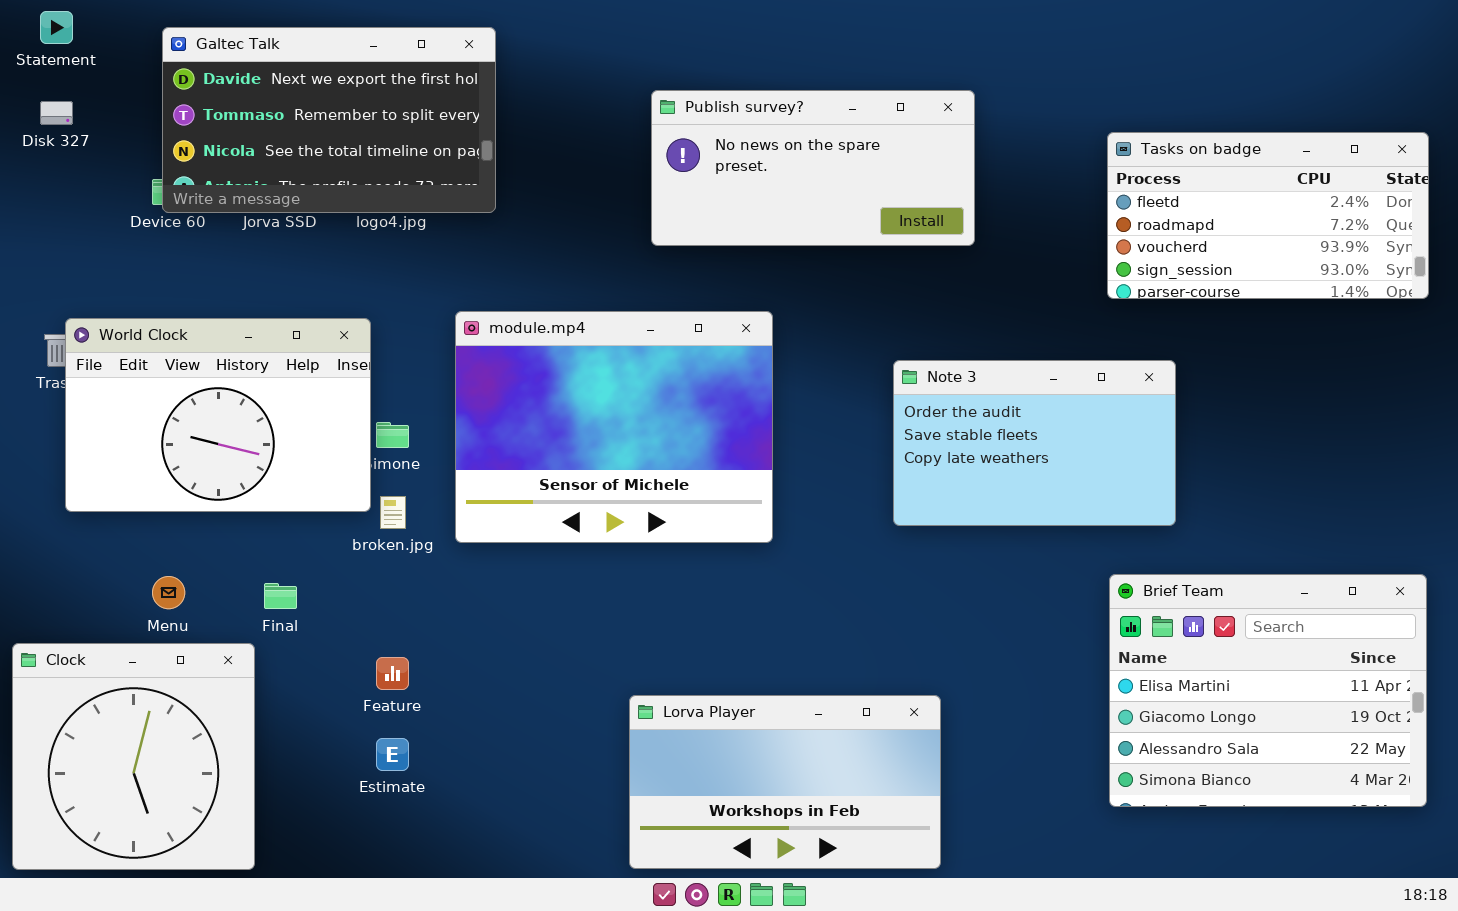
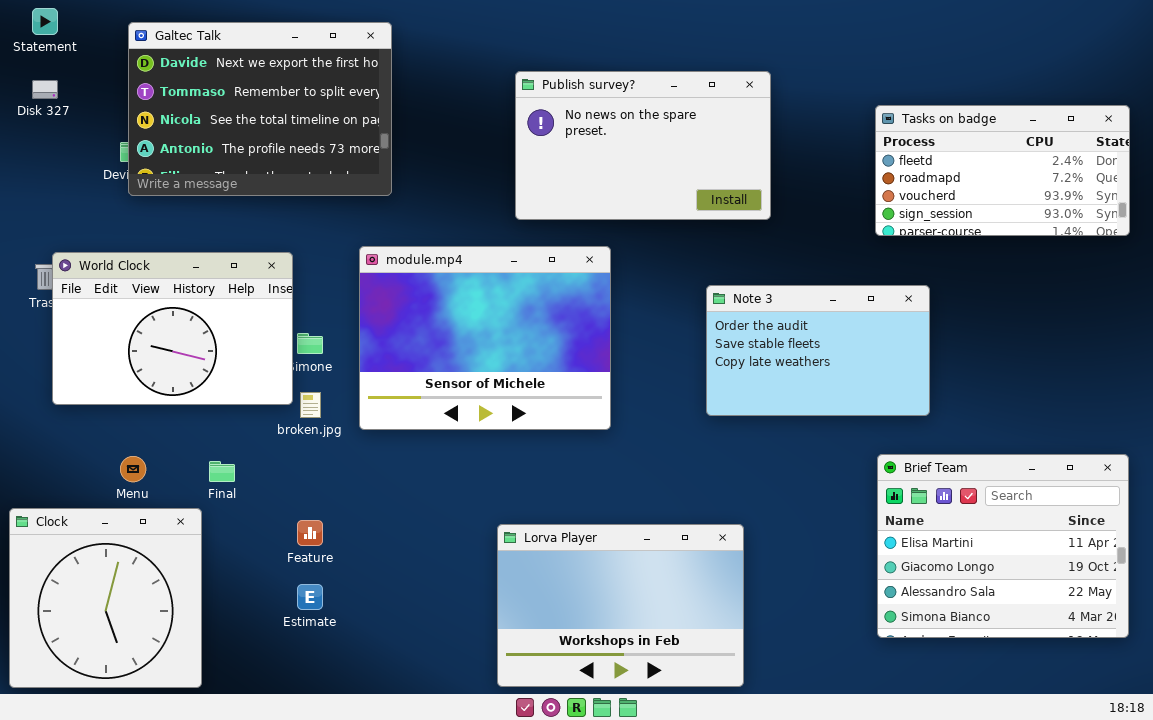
Galtec Talk: [162,27,496,213] -> [128,22,392,196], resized
Publish survey?: [651,90,975,246] -> [515,71,771,220], resized
Lorva Player: [629,695,941,869] -> [497,524,744,687], resized

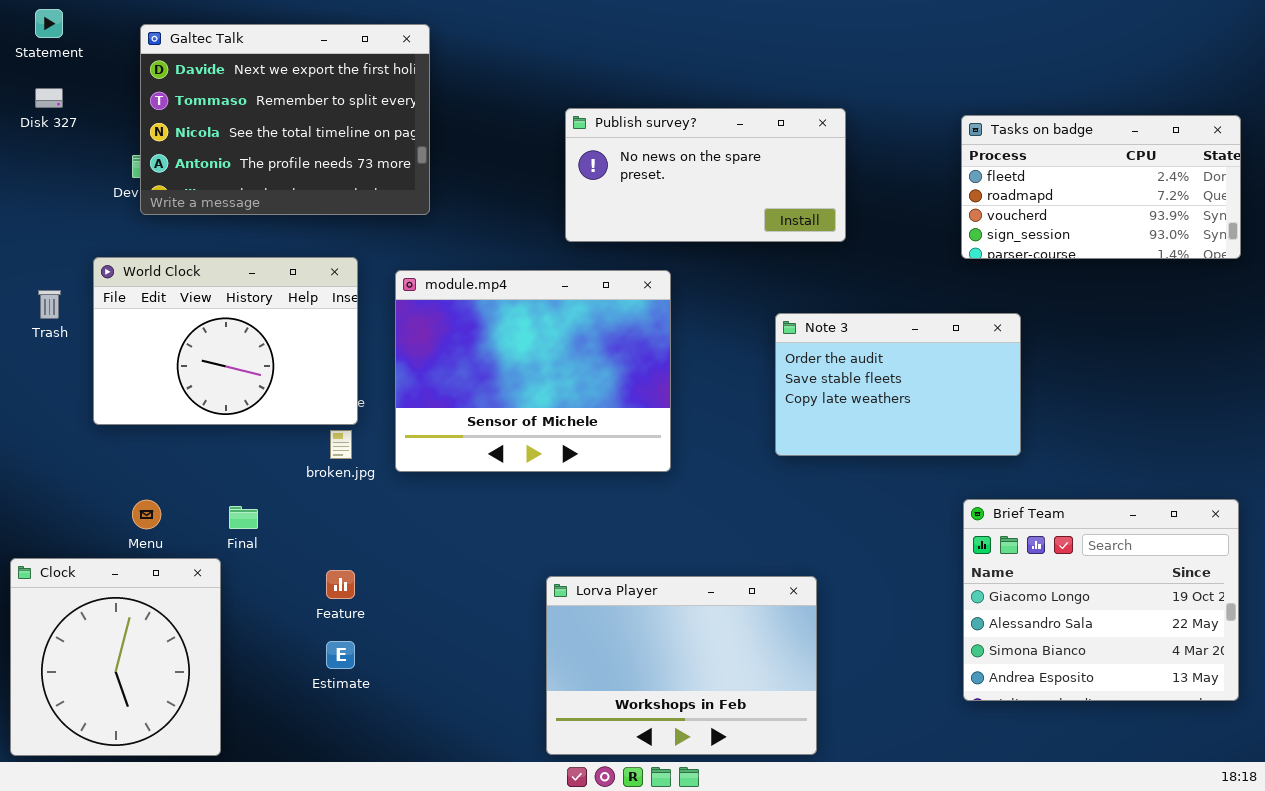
Publish survey?: [515,71,771,220] -> [565,108,846,242], resized
World Clock: [52,252,293,405] -> [93,257,358,425], moved
Brief Team: [877,454,1129,638] -> [963,499,1239,701], scrolled down 1 row

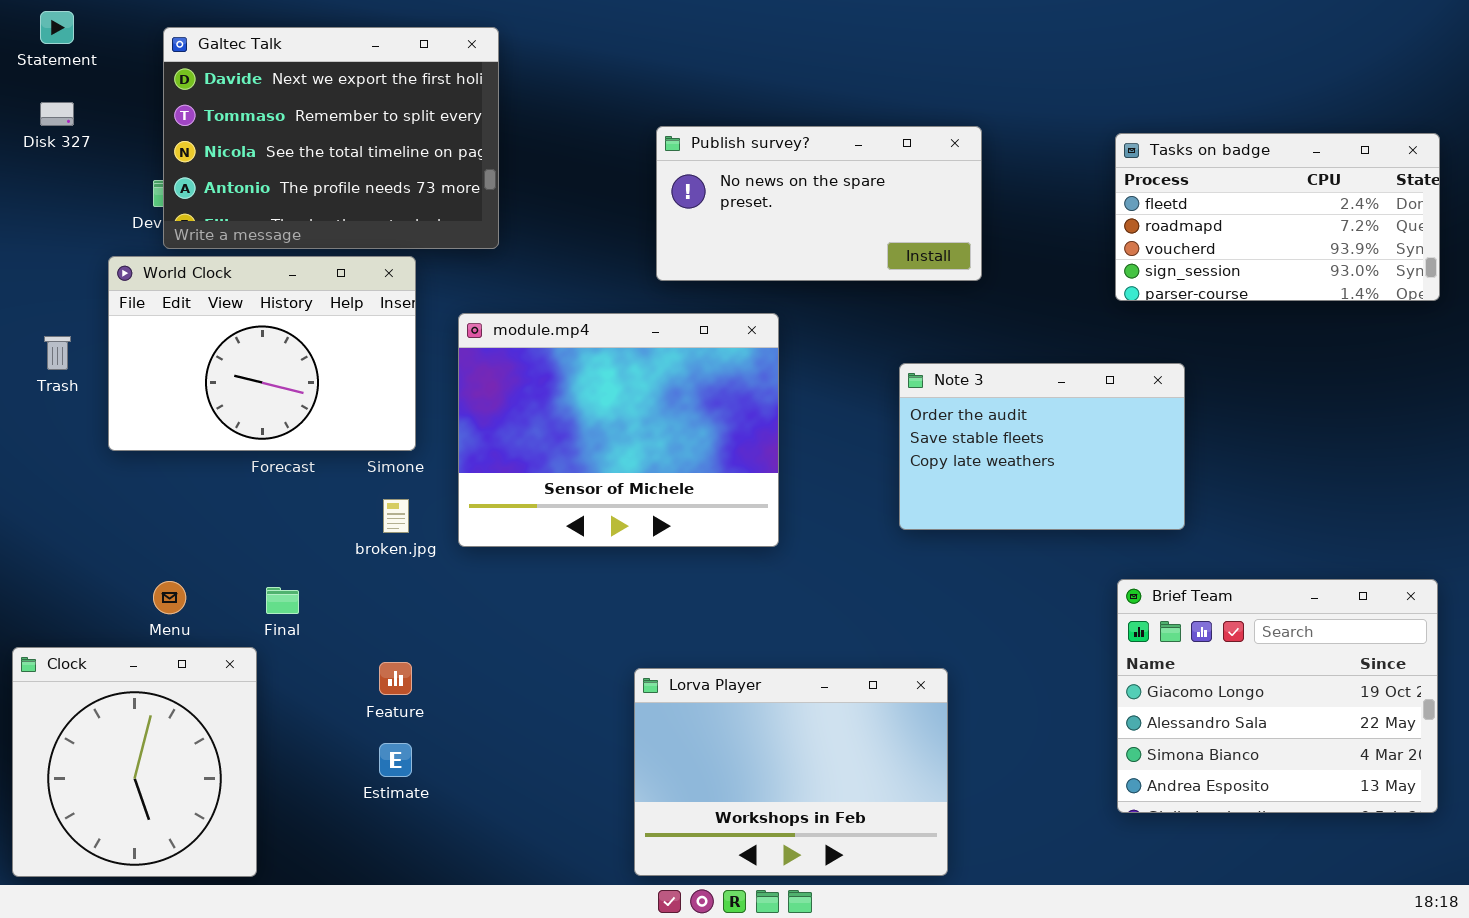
World Clock: [93,257,358,425] -> [108,256,416,451], moved

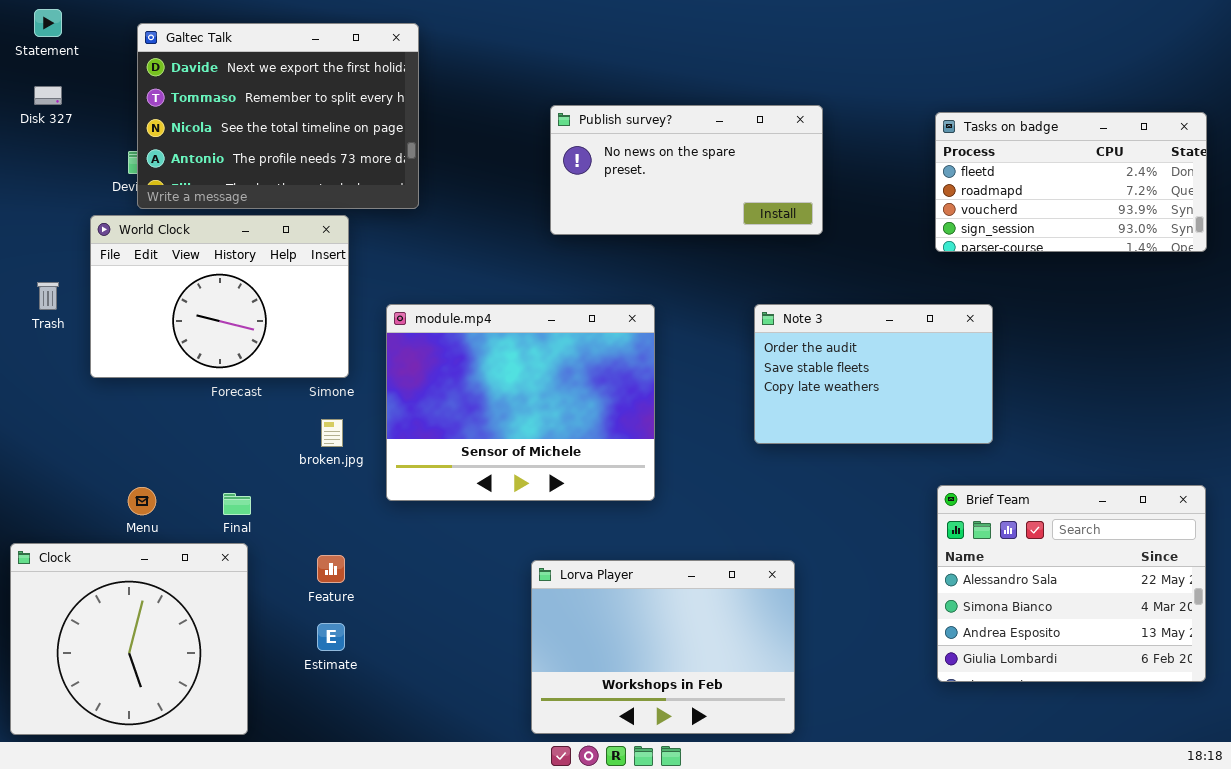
module.mp4: [458,313,779,547] -> [386,304,655,501], moved
Brief Team: [1117,579,1438,813] -> [937,485,1206,682], scrolled down 1 row
Clock: [12,647,257,877] -> [10,543,248,735], resized

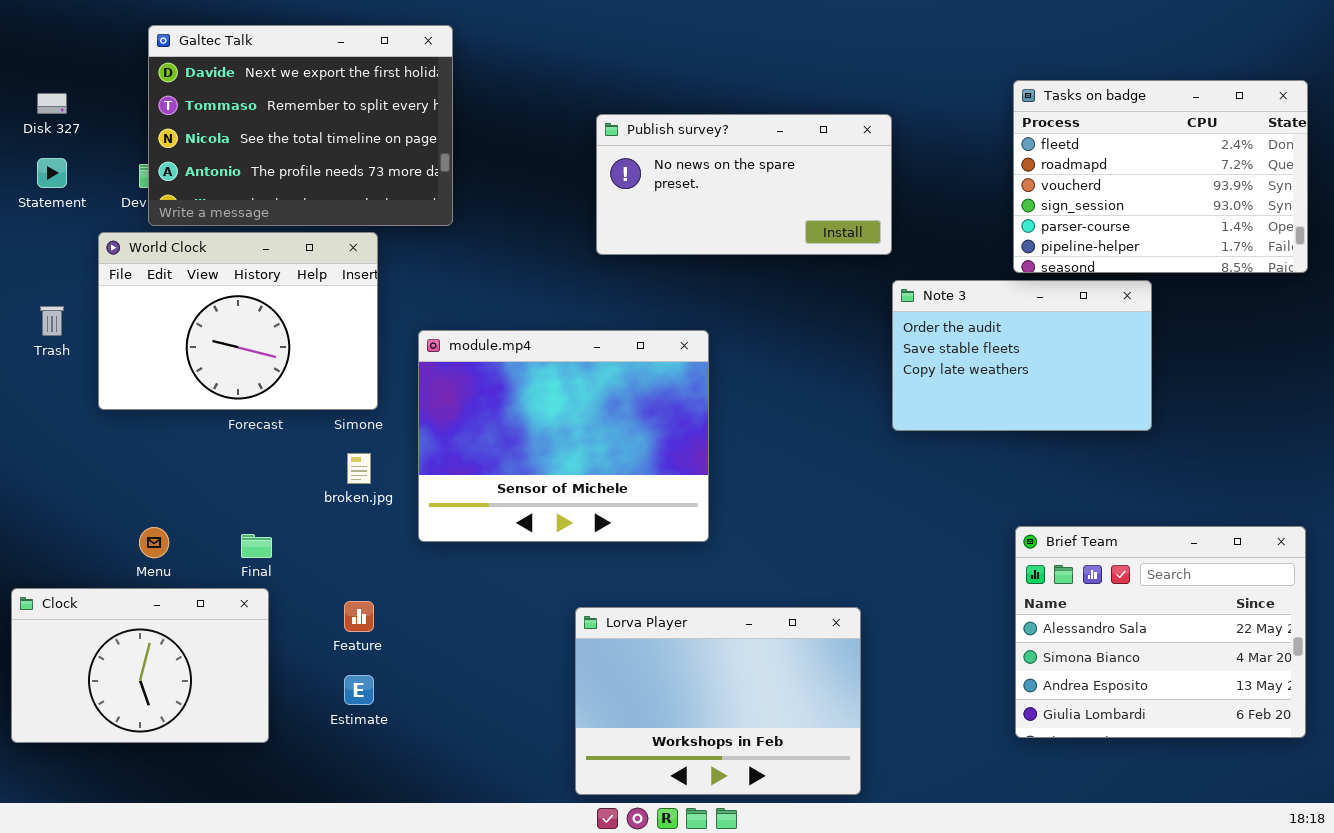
Statement: [34,9,62,37] -> [37,158,67,188], moved
Tasks on badge: [935,112,1207,252] -> [1013,80,1308,273], resized
Note 3: [754,304,993,444] -> [892,280,1152,431], moved
Clock: [10,543,248,735] -> [11,588,269,743], resized

